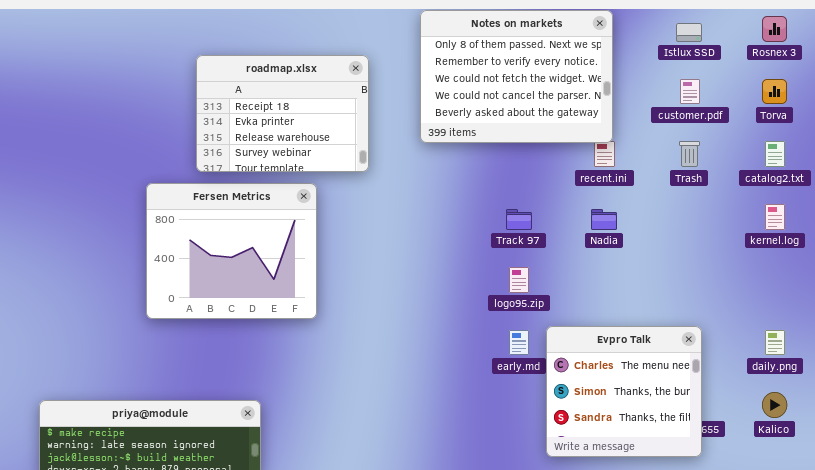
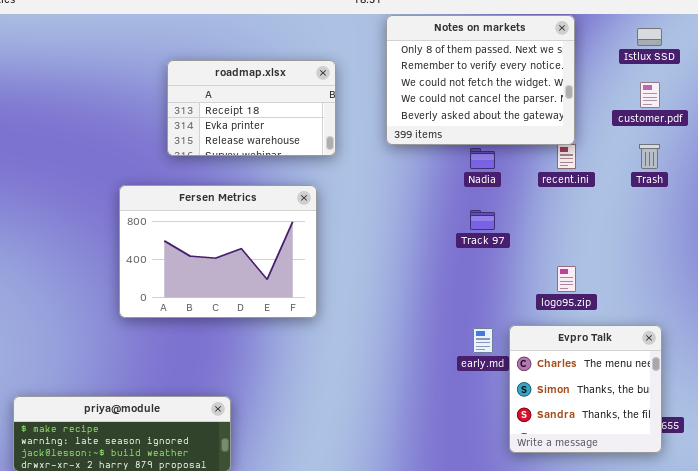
roadmap.xlsx: [196,55,369,172] -> [167,60,336,156], resized
Fersen Metrics: [146,183,317,319] -> [119,185,317,318], resized
Nadia: [591,209,617,230] -> [470,148,495,169], moved
logo95.zip: [509,267,529,293] -> [557,266,576,292], moved

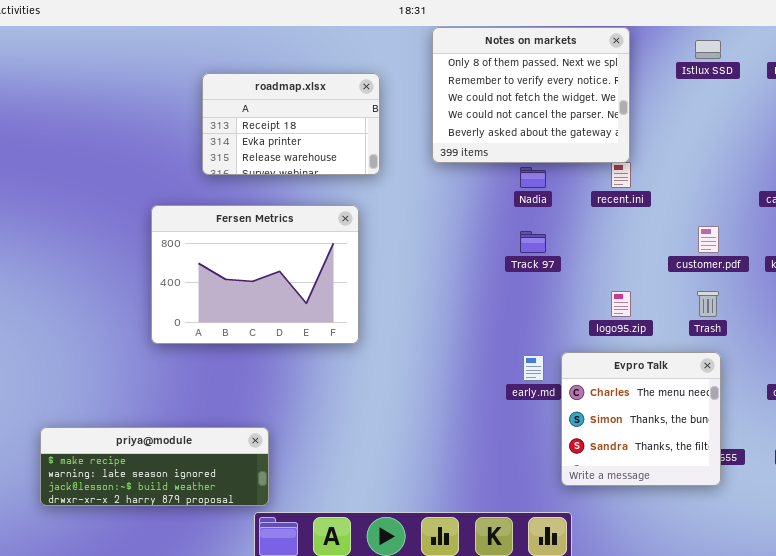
customer.pdf: [640,82,660,108] -> [698,226,719,253], moved
Trash: [639,144,660,169] -> [697,291,719,317], moved

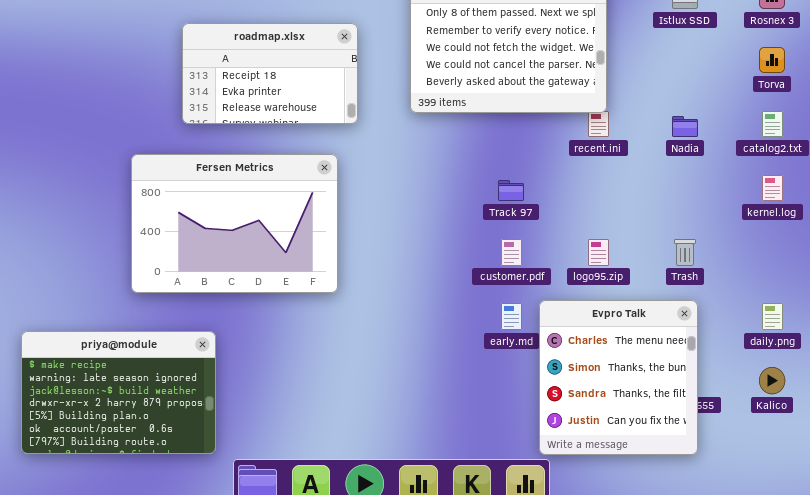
Nadia: [520,167,546,188] -> [672,116,698,137], moved
customer.pdf: [698,226,719,253] -> [501,239,522,266], moved
Evpro Talk: [561,352,721,486] -> [539,300,698,455], resized
priya@module: [40,427,269,506] -> [21,331,216,454], resized

